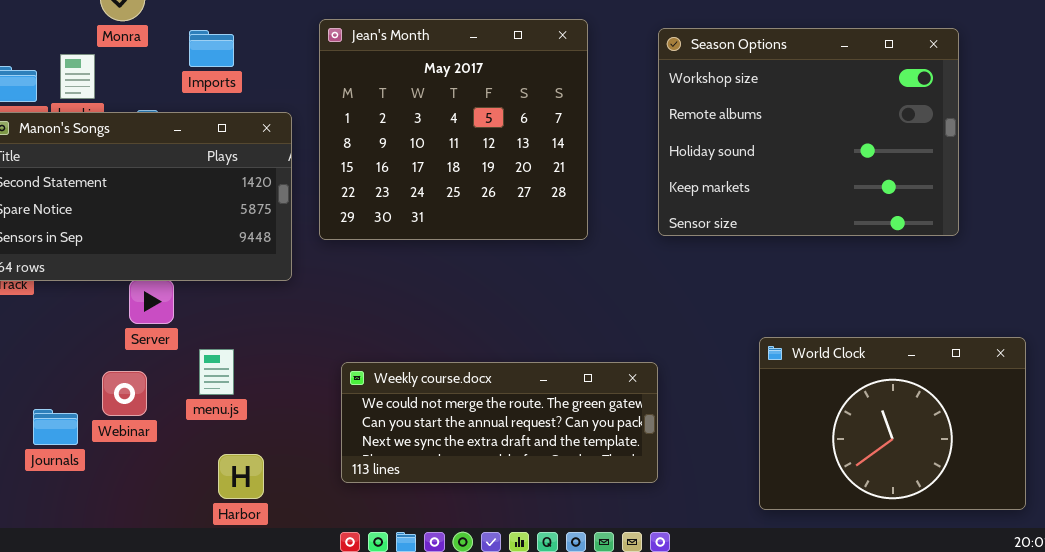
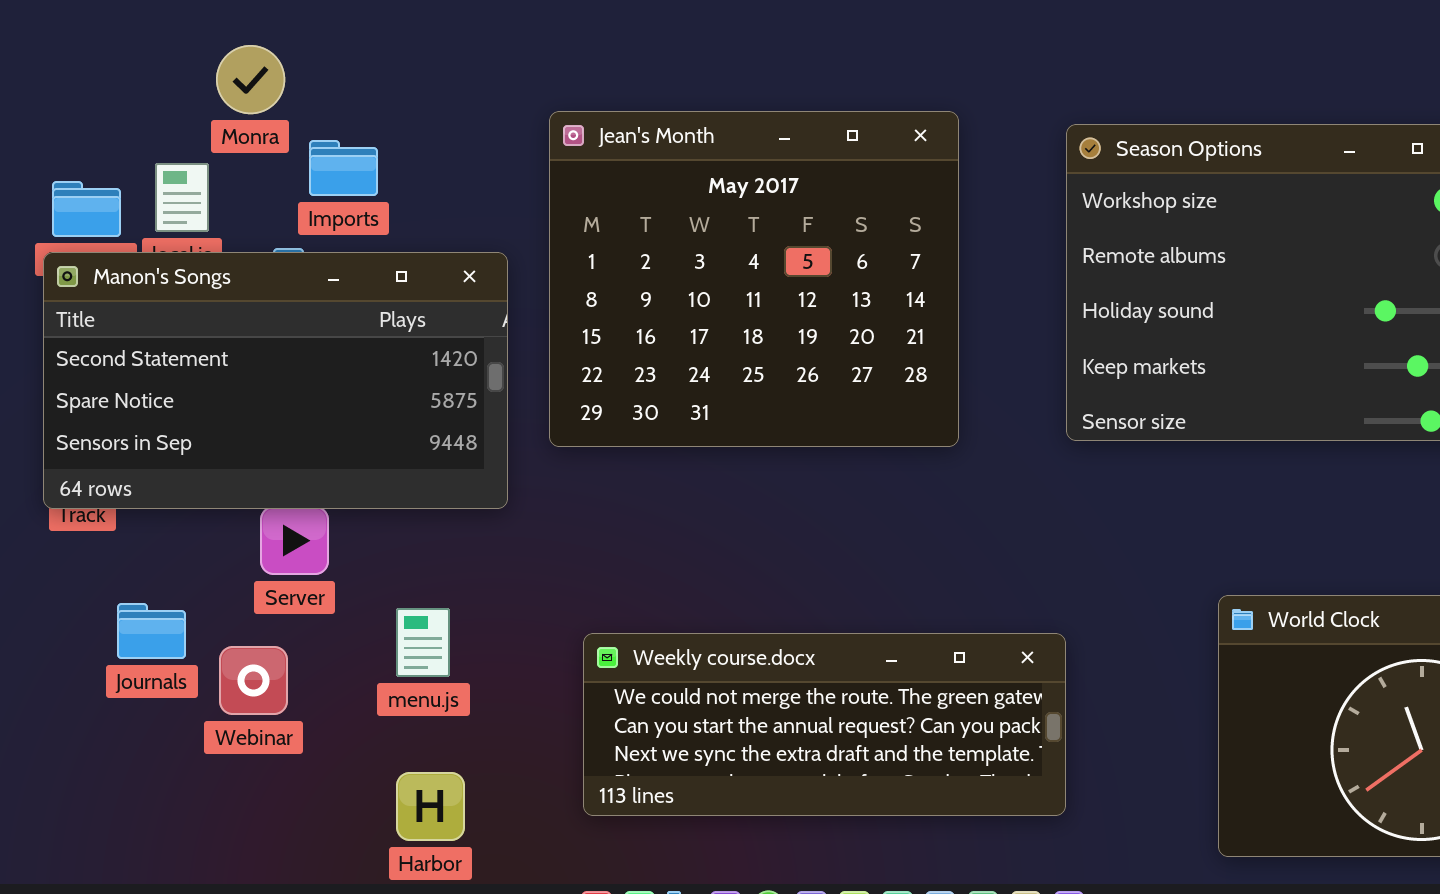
Imports: [189,30,234,67] -> [309,140,378,196], moved
menu.js: [199,349,234,395] -> [396,608,450,677], moved
Journals: [33,409,78,445] -> [117,603,186,659], moved

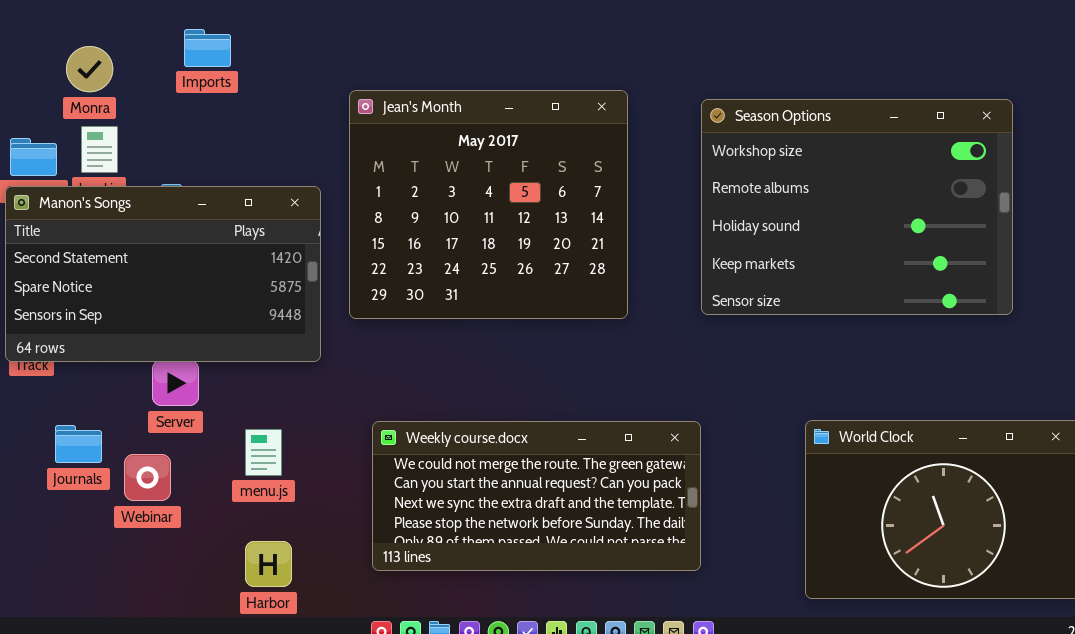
Monra: [216,45,285,114] -> [66,46,113,92], moved
Imports: [309,140,378,196] -> [184,29,231,67], moved
Weekly course.docx: [583,633,1066,816] -> [372,421,701,571], resized

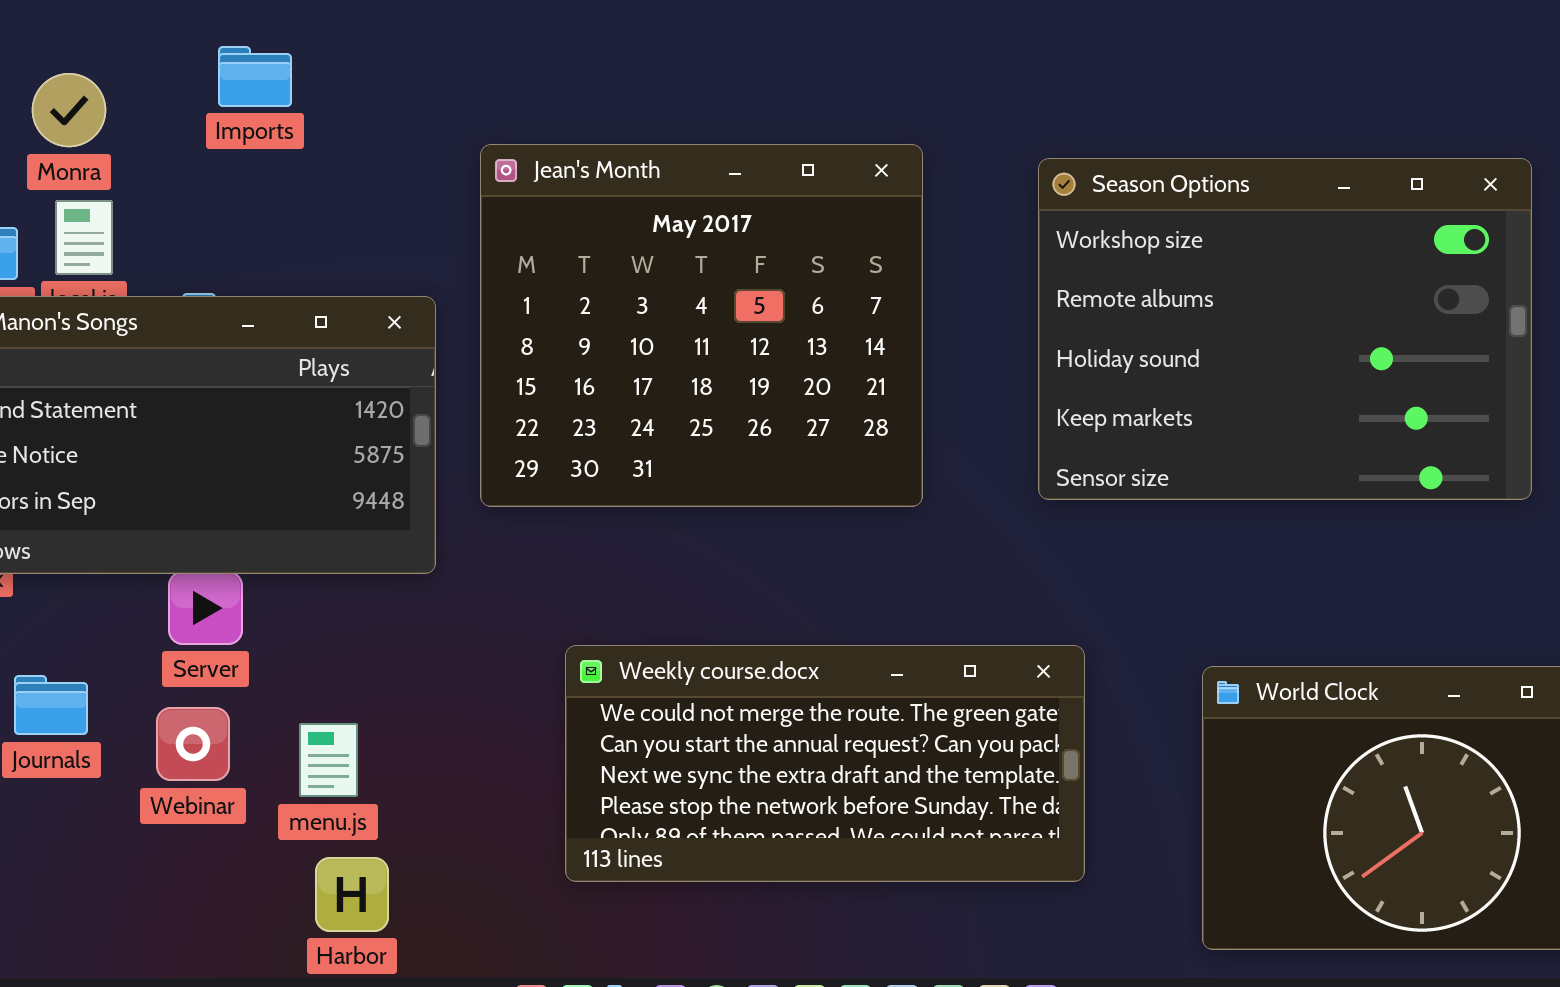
Weekly course.docx: [372,421,701,571] -> [565,645,1085,882], moved
menu.js: [245,429,282,476] -> [299,723,358,797], moved
Webinar: [124,454,171,501] -> [156,707,230,781], moved

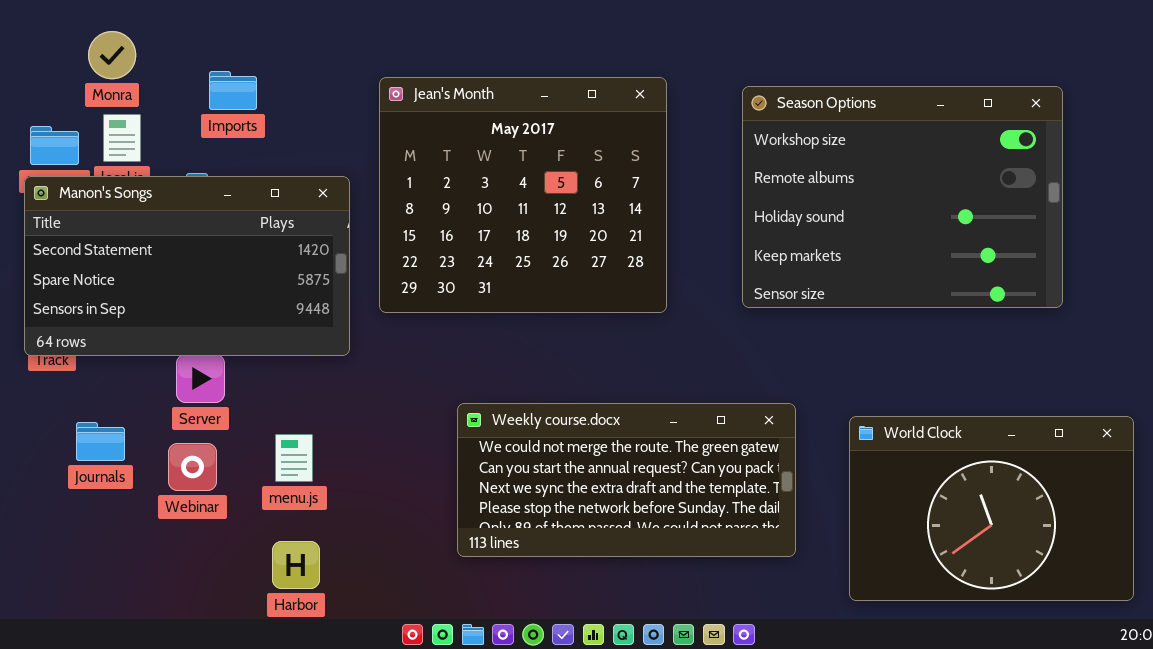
Imports: [218,46,292,107] -> [209,71,257,110], moved
Weekly course.docx: [565,645,1085,882] -> [457,403,796,557], moved
menu.js: [299,723,358,797] -> [275,434,313,482], moved

